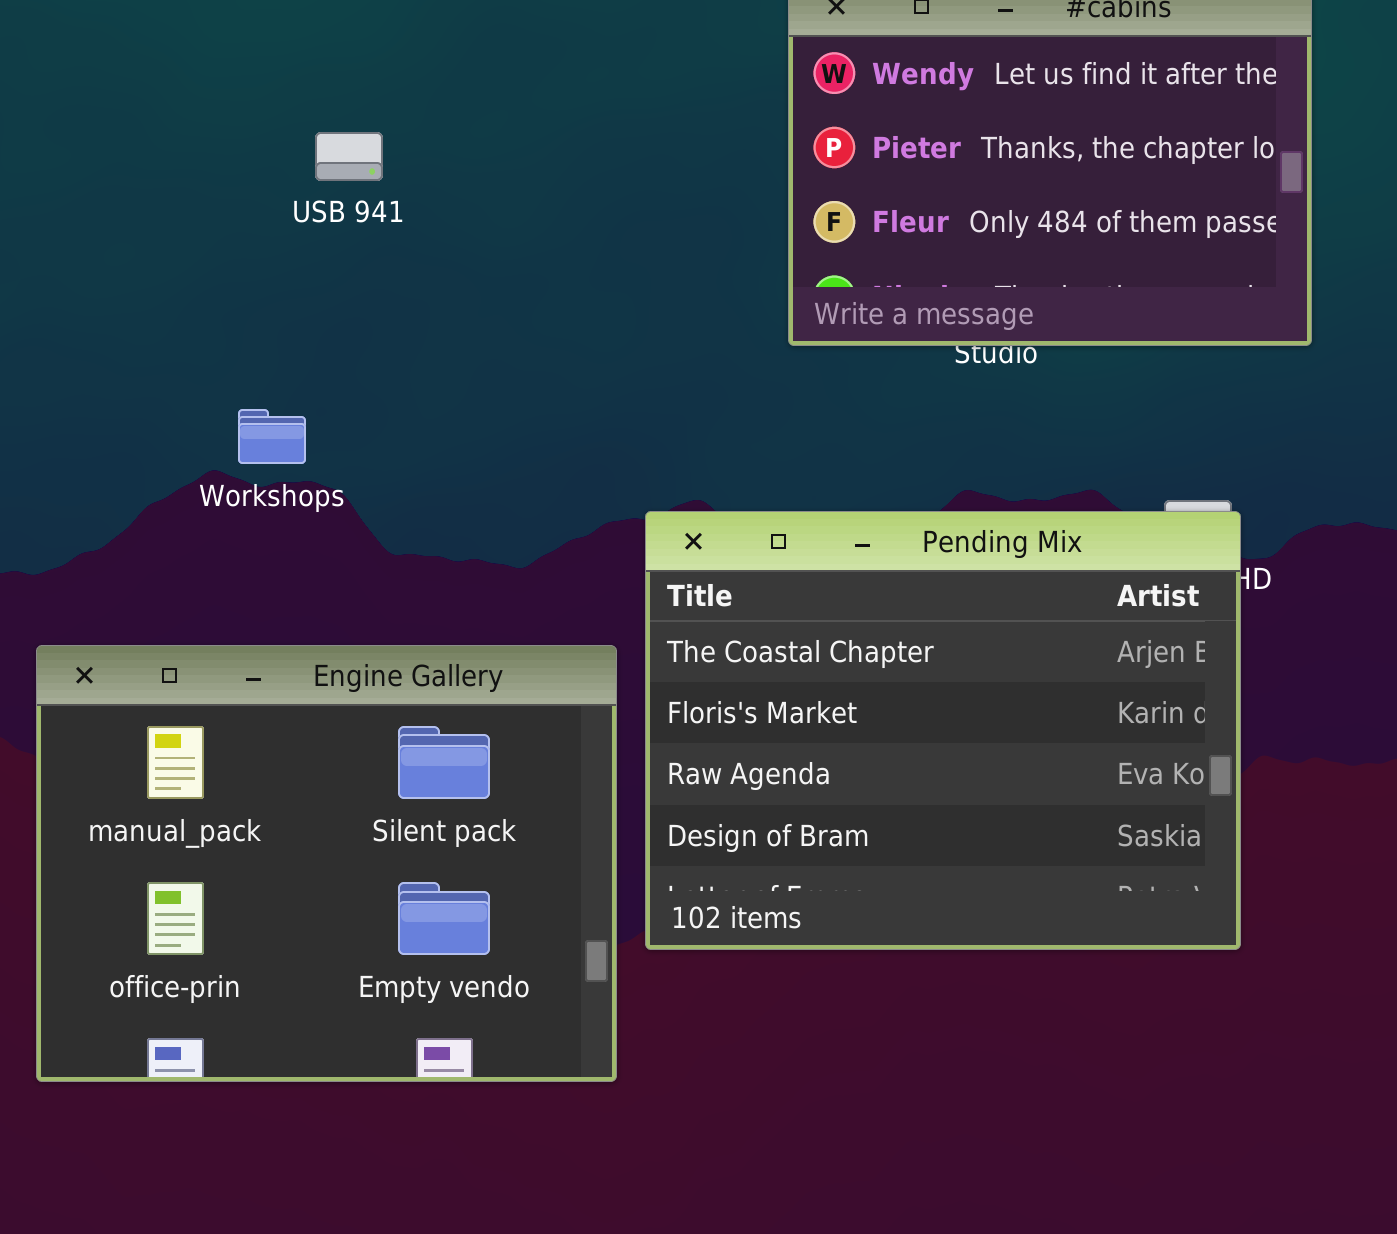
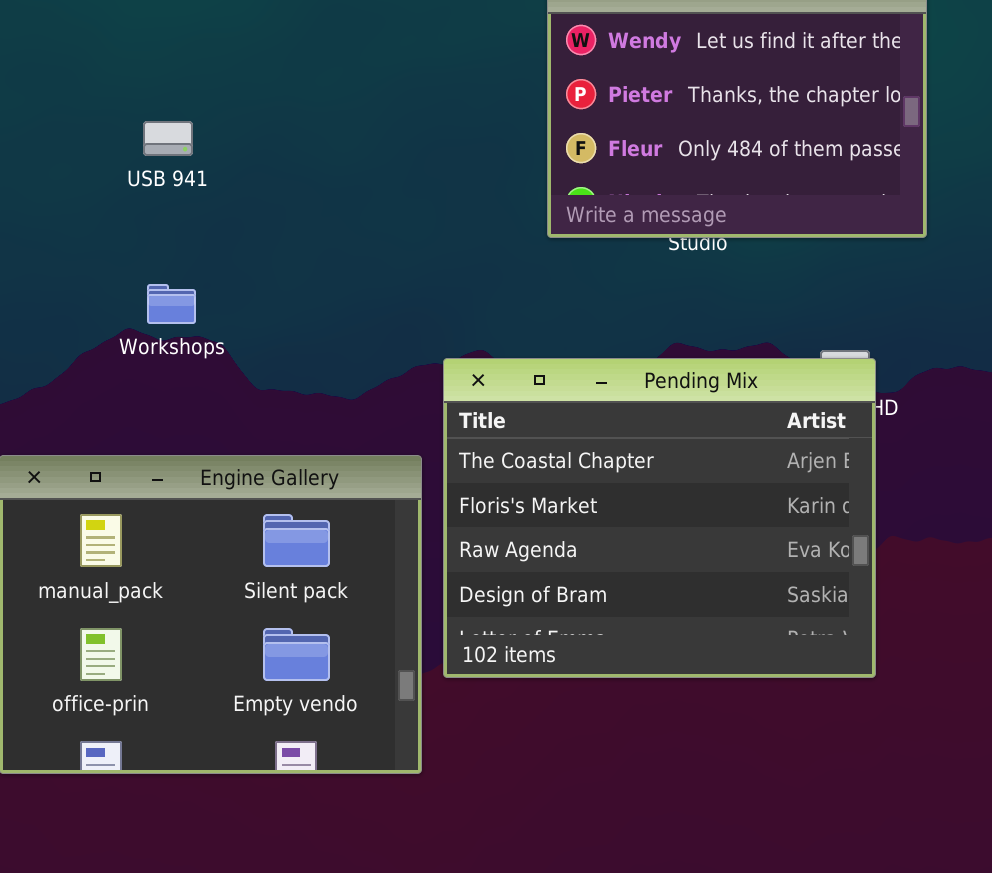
USB 941: [315,132,383,181] -> [143,121,193,156], moved

